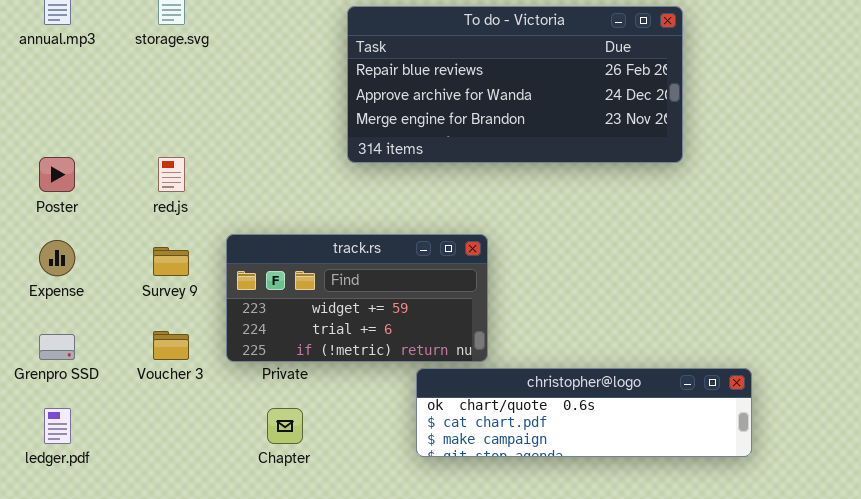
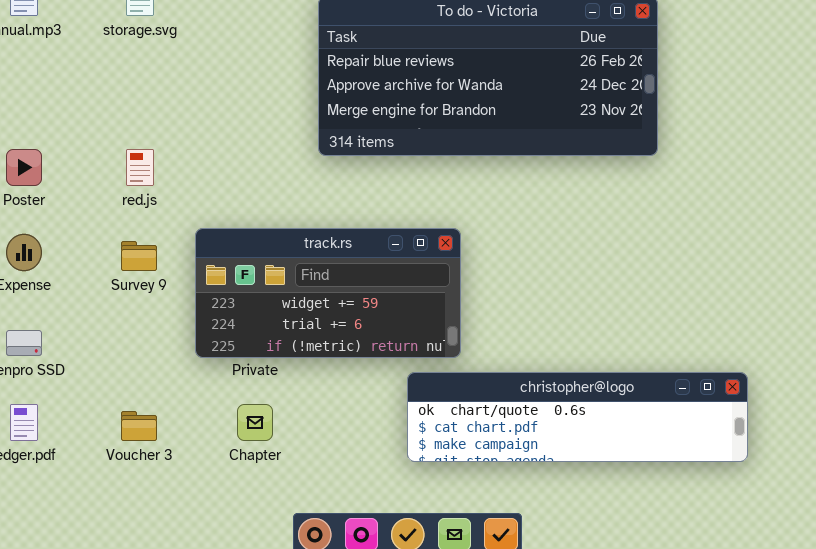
Voucher 3: [153,331,189,360] -> [121,411,157,441], moved
christopher@logo: [416,368,752,457] -> [407,372,748,462], moved

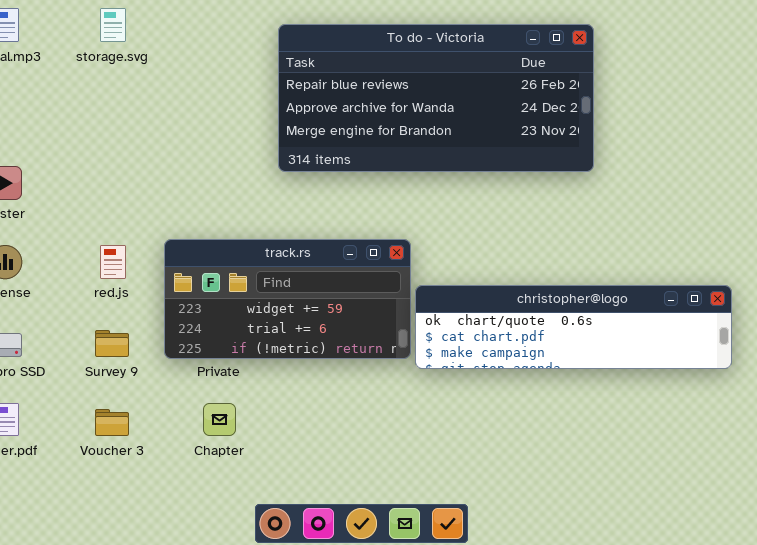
red.js: [126,149,154,186] -> [100,245,126,279], moved
Survey 9: [121,241,157,271] -> [95,330,129,357], moved
christopher@logo: [407,372,748,462] -> [415,285,732,369], moved

